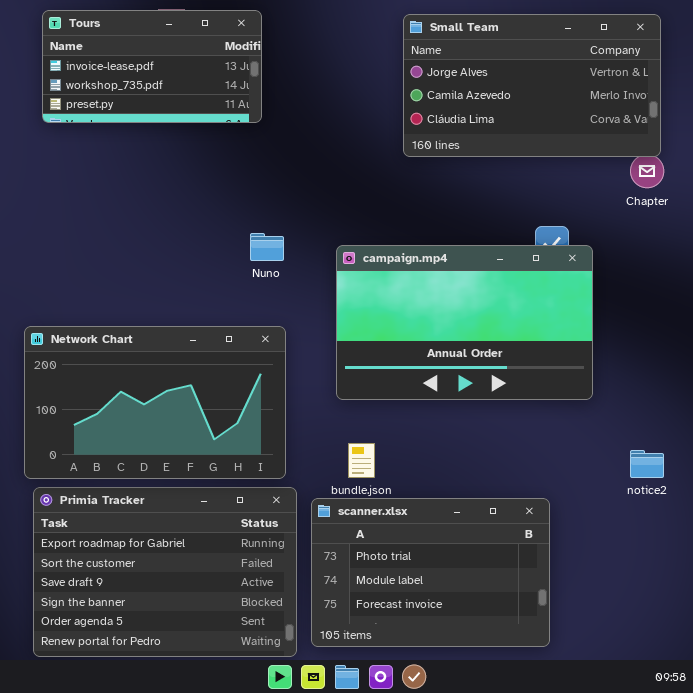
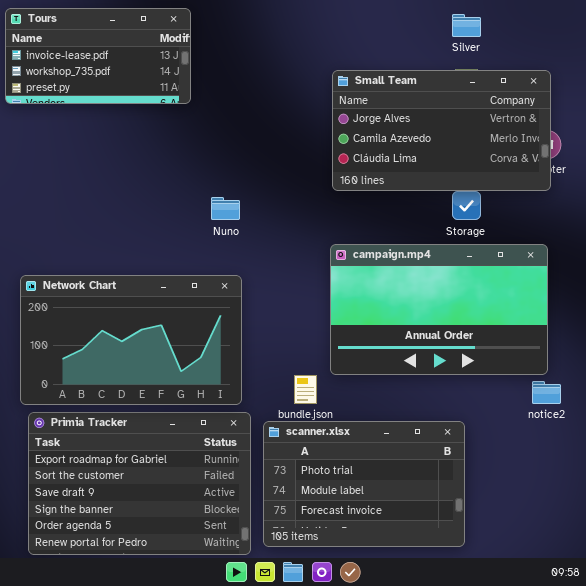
Tours: [42,10,262,123] -> [5,8,191,104], moved
Small Team: [403,14,661,157] -> [332,70,551,191], moved
campaign.mp4: [336,245,593,400] -> [330,244,548,375], moved

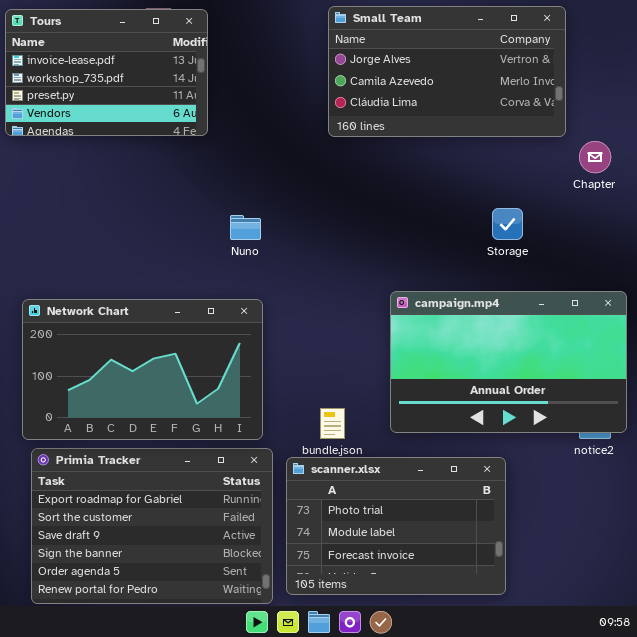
Tours: [5,8,191,104] -> [5,9,208,136], resized
Small Team: [332,70,551,191] -> [328,6,566,137], moved
campaign.mp4: [330,244,548,375] -> [390,291,627,433], moved

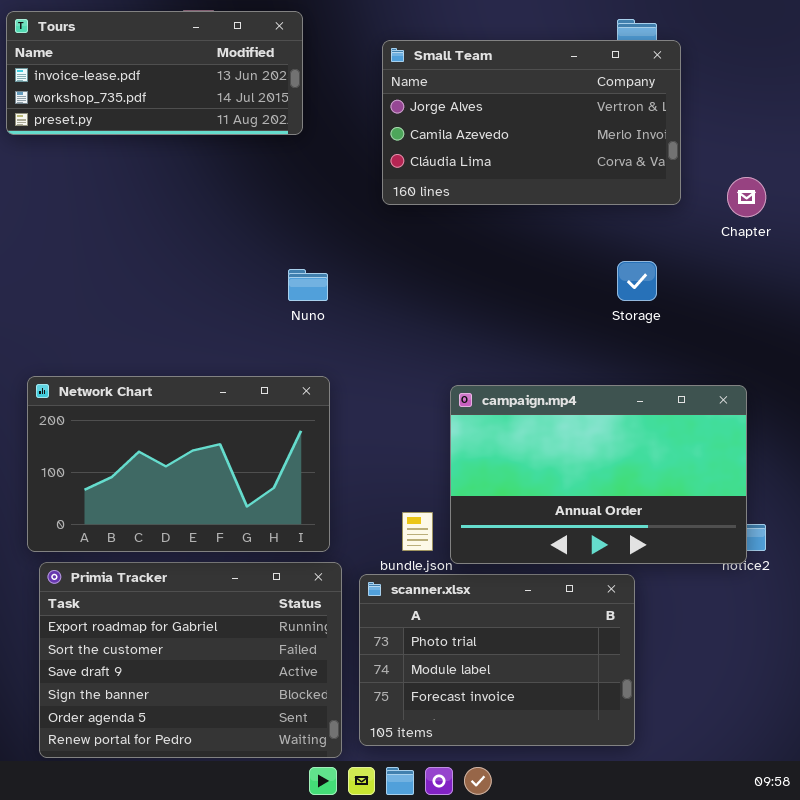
Small Team: [328,6,566,137] -> [382,40,681,205], moved
Tours: [5,9,208,136] -> [6,11,303,135], resized
campaign.mp4: [390,291,627,433] -> [450,385,747,564], moved

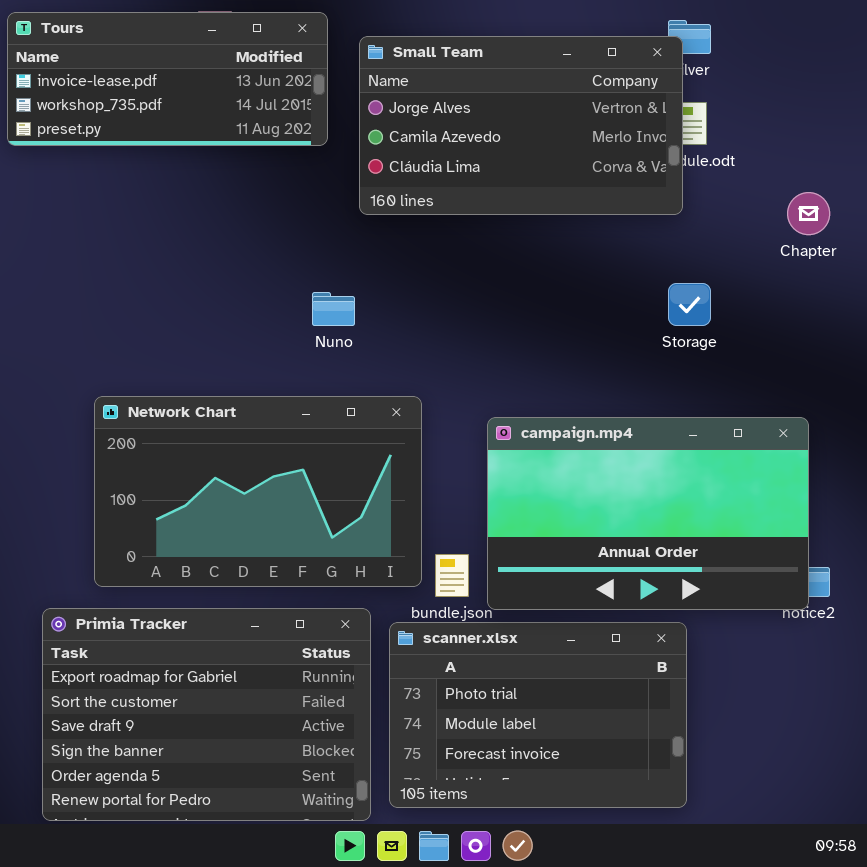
Small Team: [382,40,681,205] -> [359,36,683,215], moved
Network Chart: [27,376,330,552] -> [94,396,422,587], moved

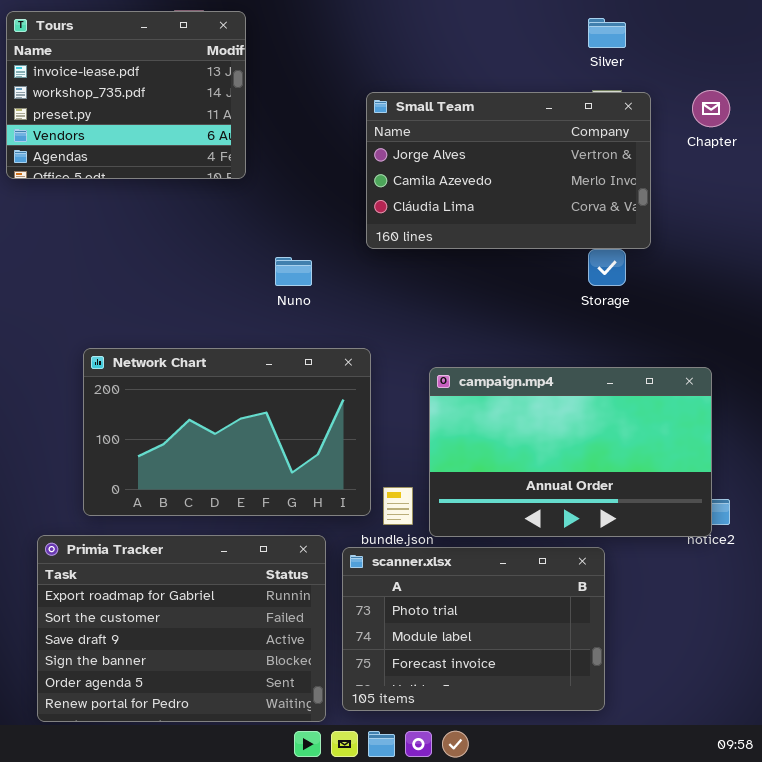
Tours: [7,12,328,146] -> [6,11,246,179], resized
Small Team: [359,36,683,215] -> [366,92,651,249], moved
Chapter: [787,192,830,235] -> [692,90,730,127], moved

